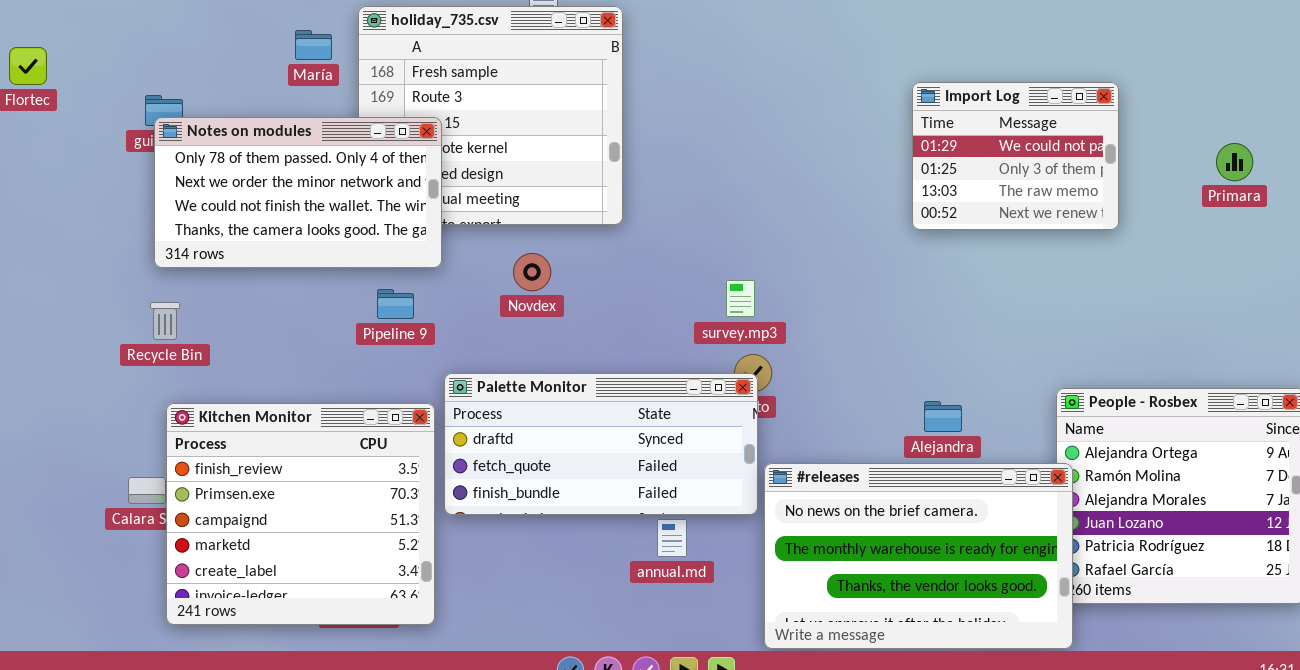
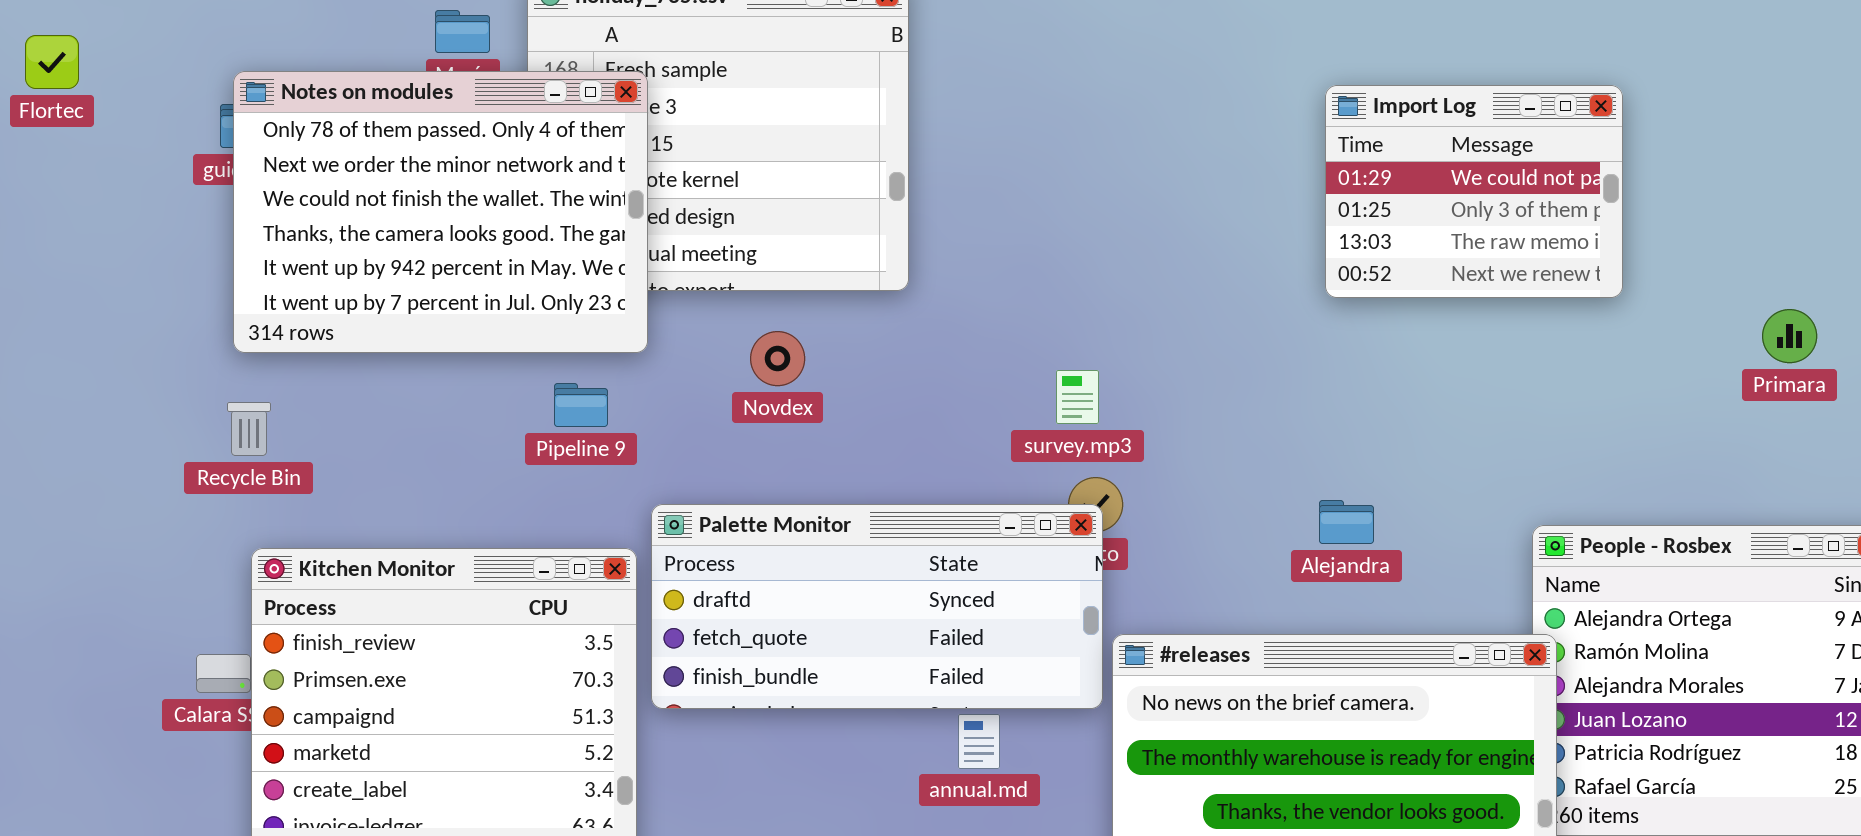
Notes on modules: [154,117,442,268] -> [233,71,648,353], resized
Primara: [1216,143,1253,181] -> [1762,309,1817,363], moved
Alejandra: [924,401,962,432] -> [1319,500,1374,544], moved

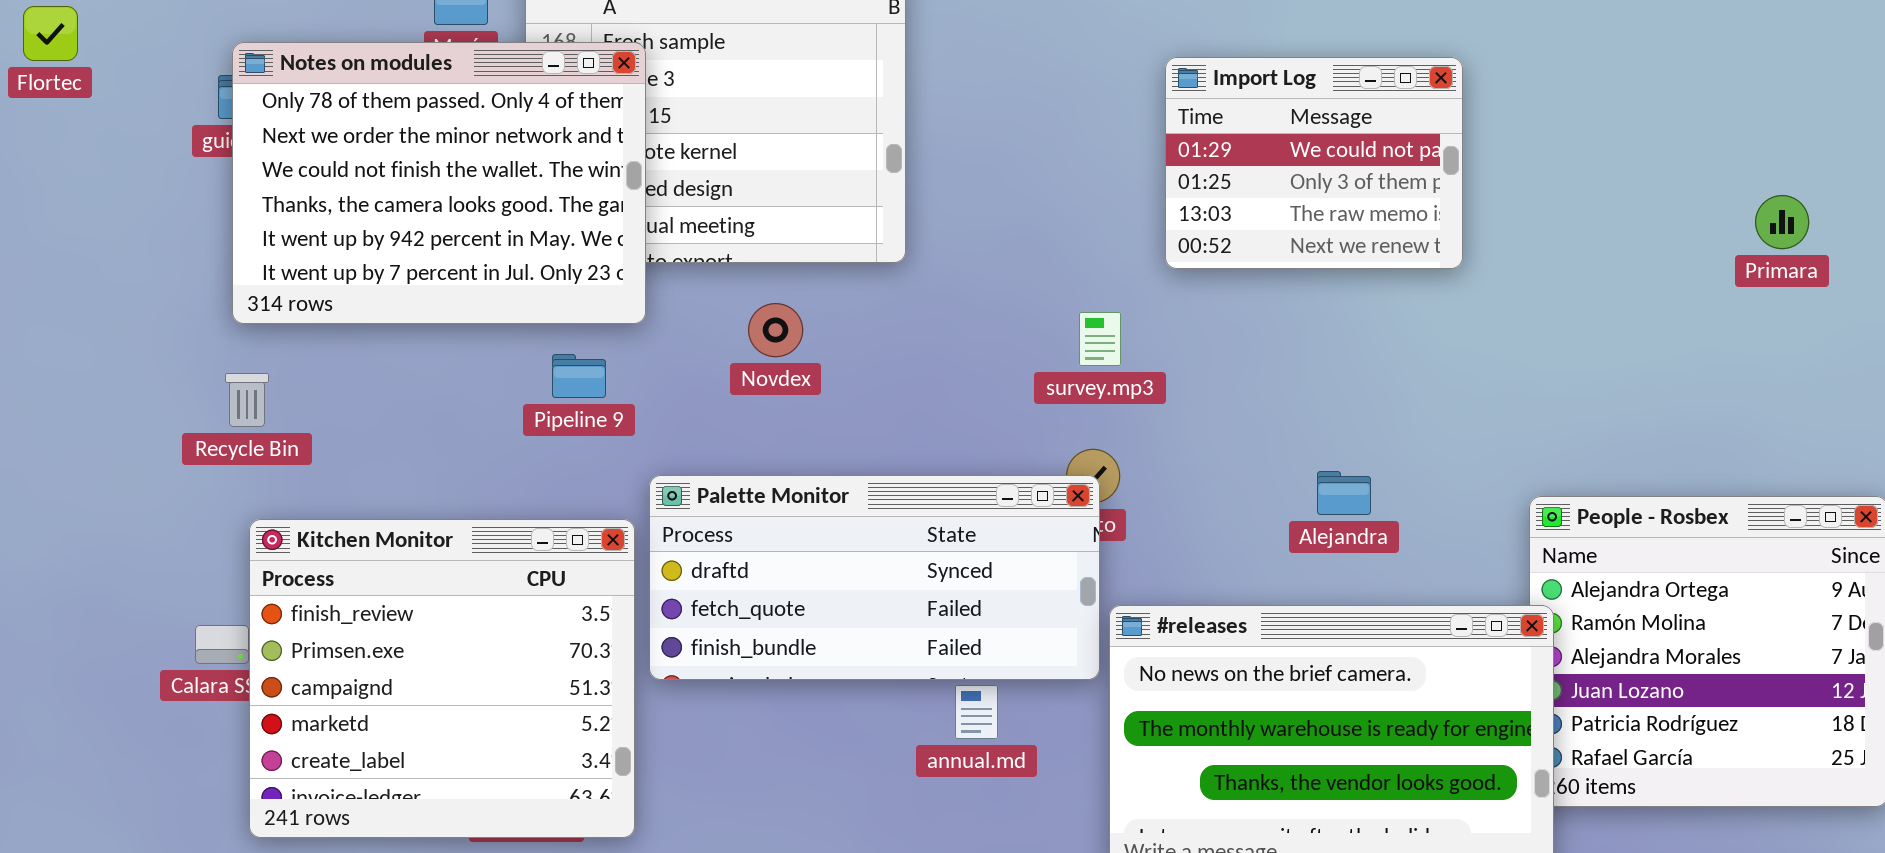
Import Log: [1325,85,1623,298] -> [1165,57,1463,269], moved
Primara: [1762,309,1817,363] -> [1755,195,1809,249], moved
survey.mp3: [1056,370,1099,424] -> [1079,312,1121,366], moved

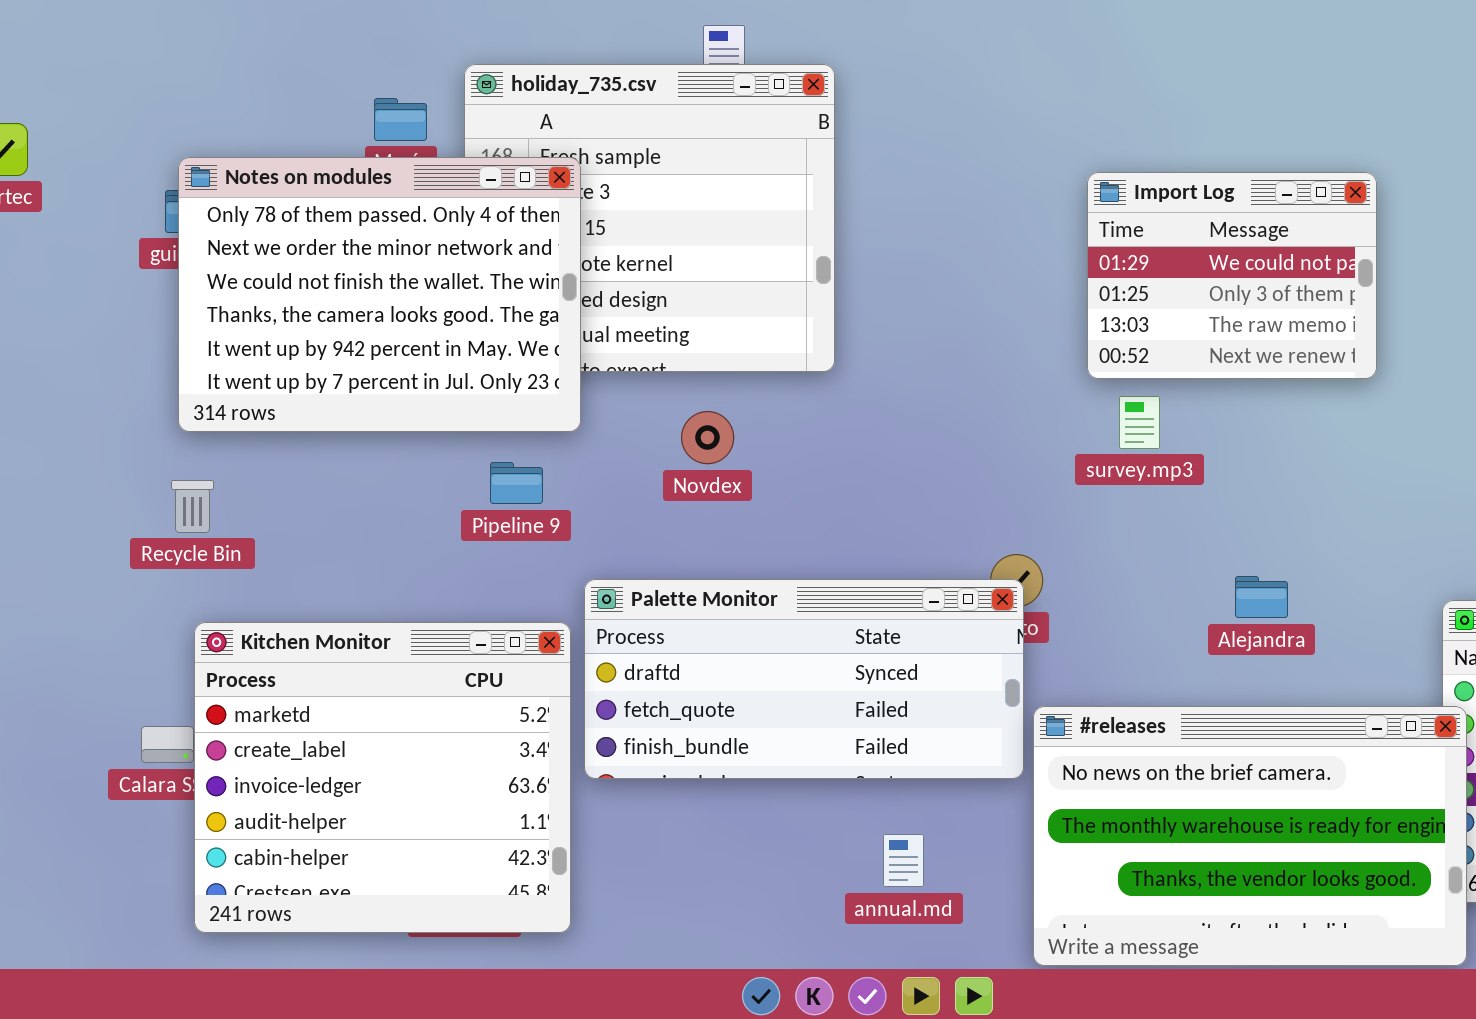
survey.mp3: [1079,312,1121,366] -> [1119,396,1160,449], moved
Kitchen Monitor: [249,519,635,838] -> [194,622,571,933], scrolled down 3 rows
annual.md: [955,685,998,739] -> [883,834,924,887], moved

